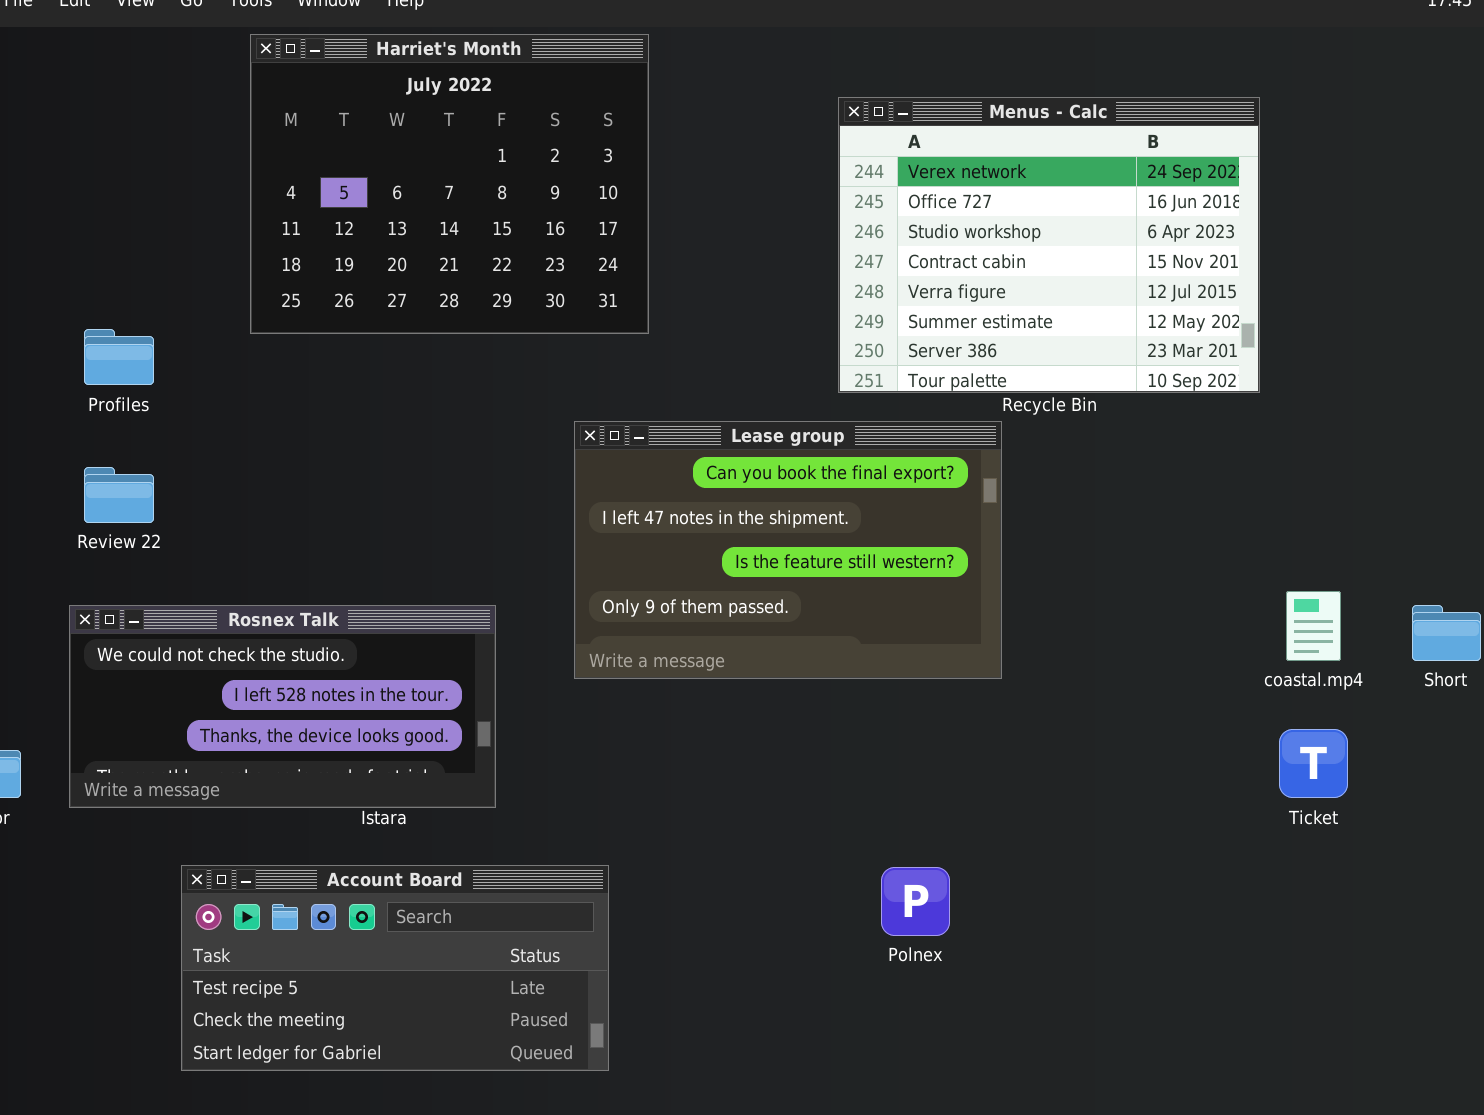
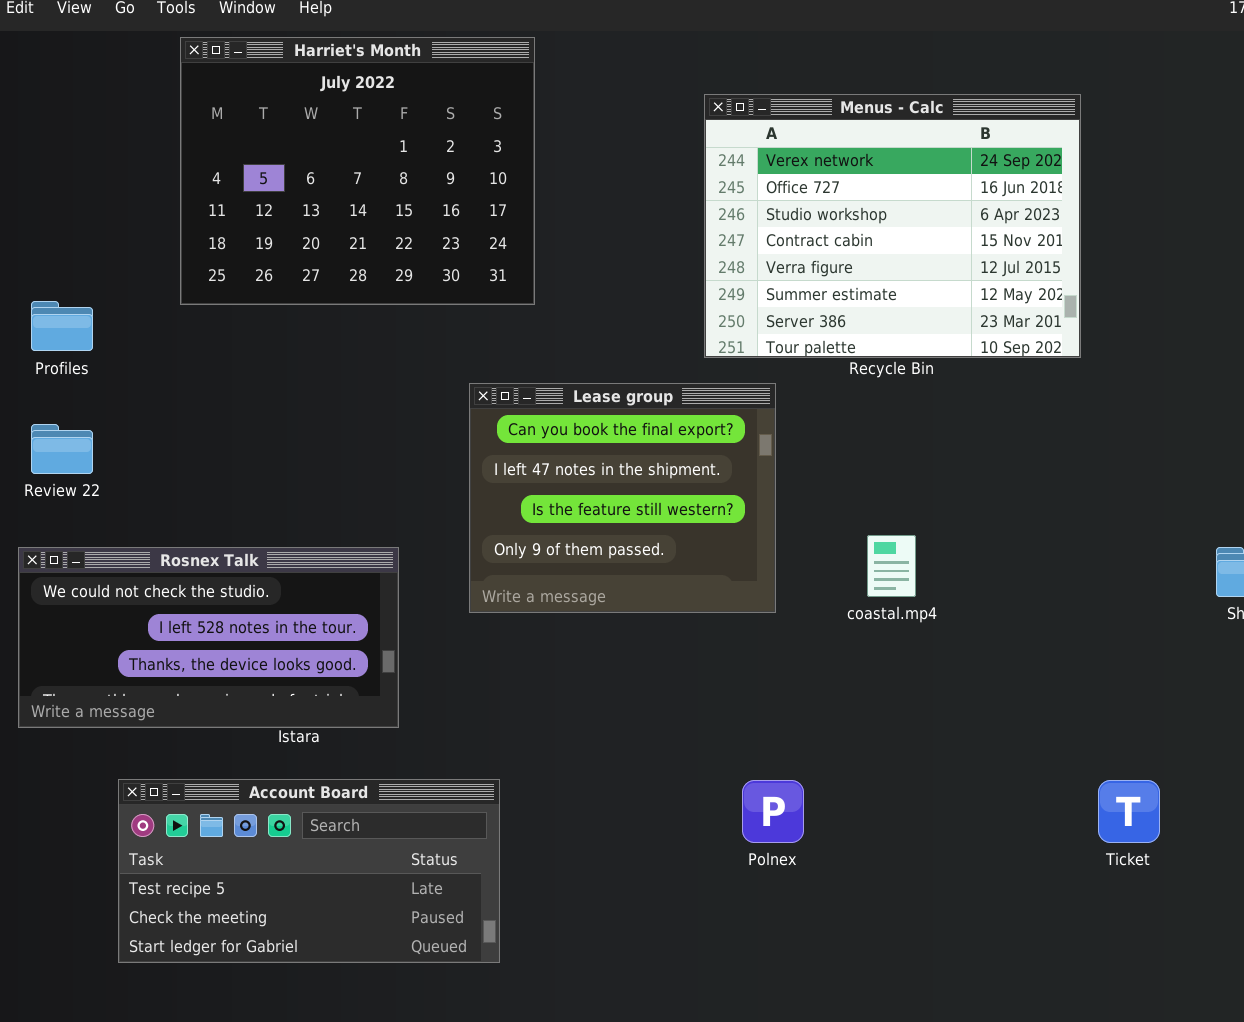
Lease group: [574,421,1002,679] -> [469,383,776,613], resized
coastal.mp4: [1286,591,1341,661] -> [867,535,916,597], moved
Ticket: [1279,729,1348,798] -> [1098,780,1160,843], moved

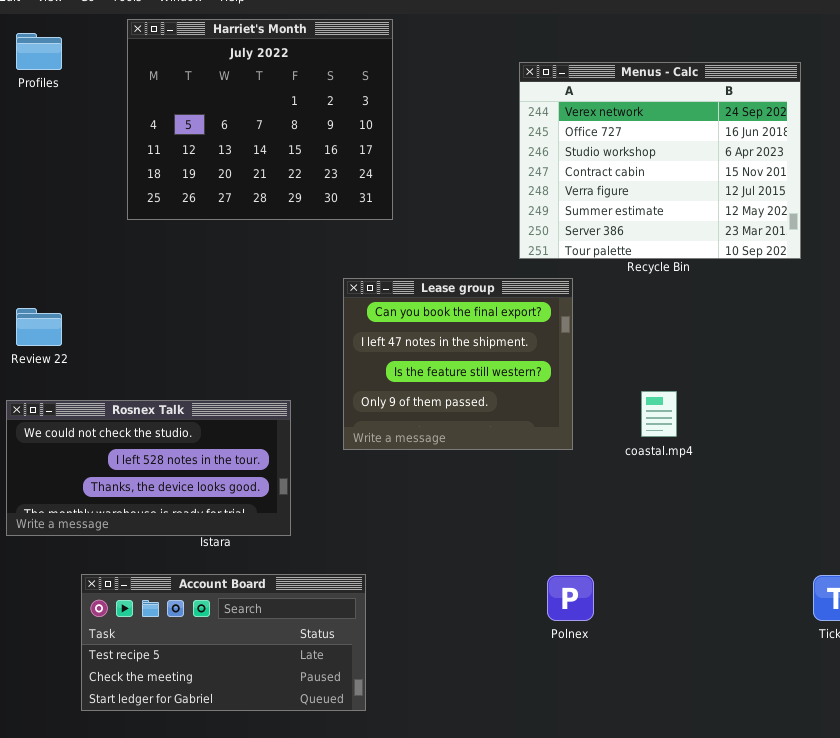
Profiles: [31,301,93,351] -> [16,33,62,70], moved

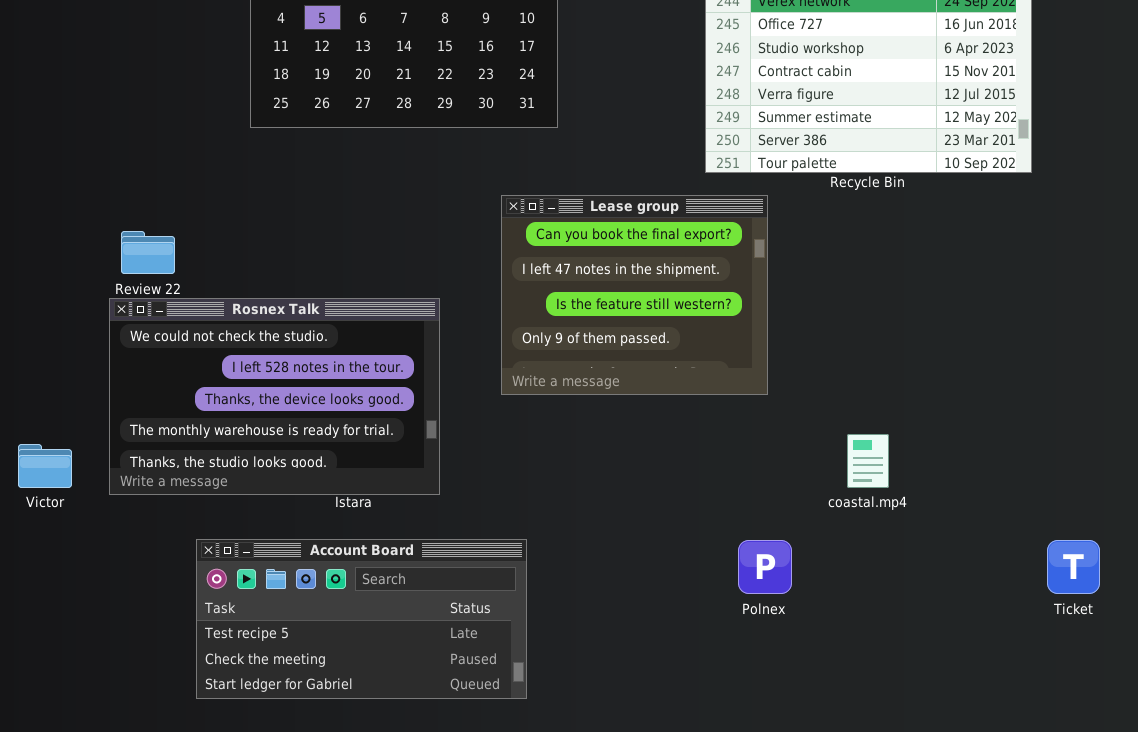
coastal.mp4: [641,391,677,437] -> [847,434,889,488], moved
Rosnex Talk: [6,400,291,536] -> [109,298,440,495], resized

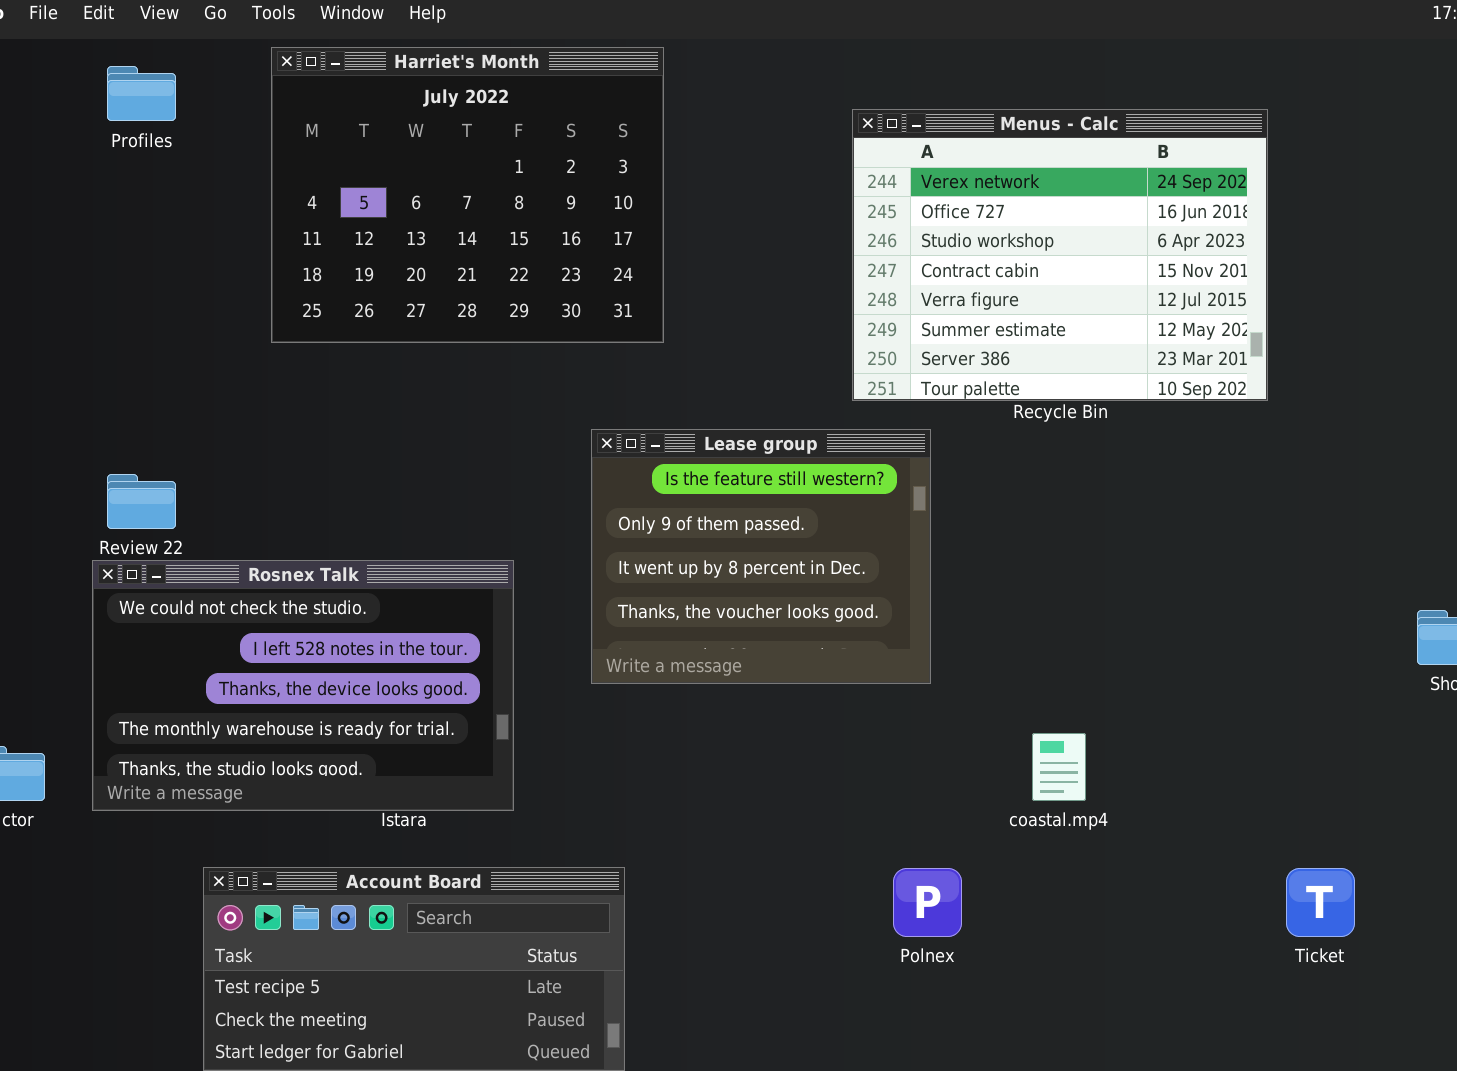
Lease group: [501,195,768,395] -> [591,429,931,684], scrolled down 2 rows

